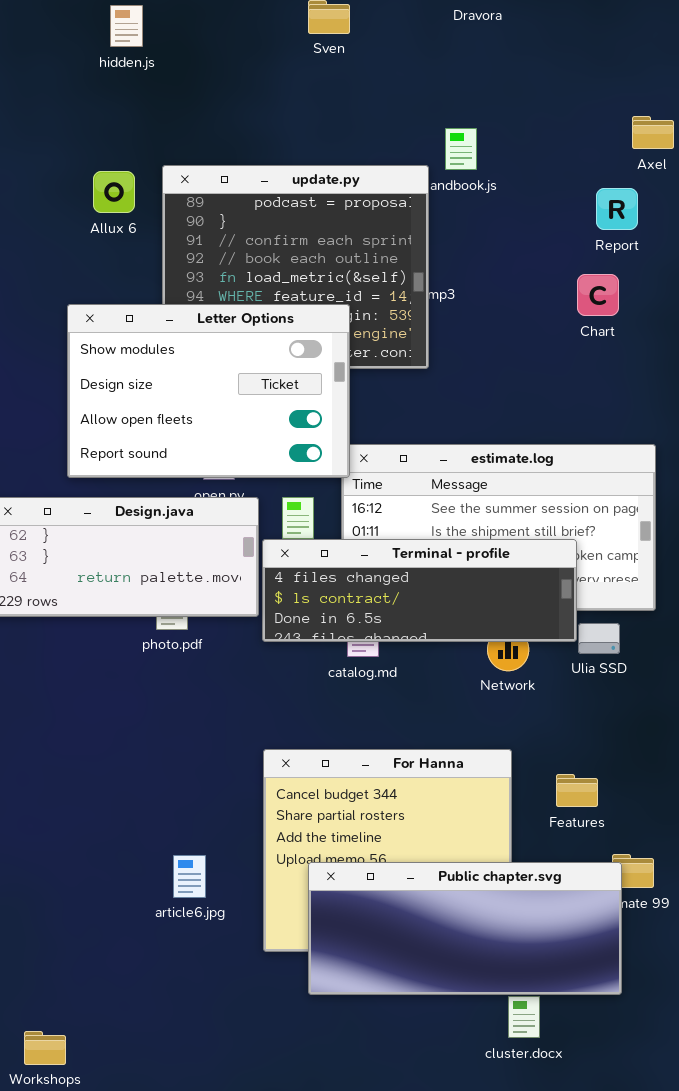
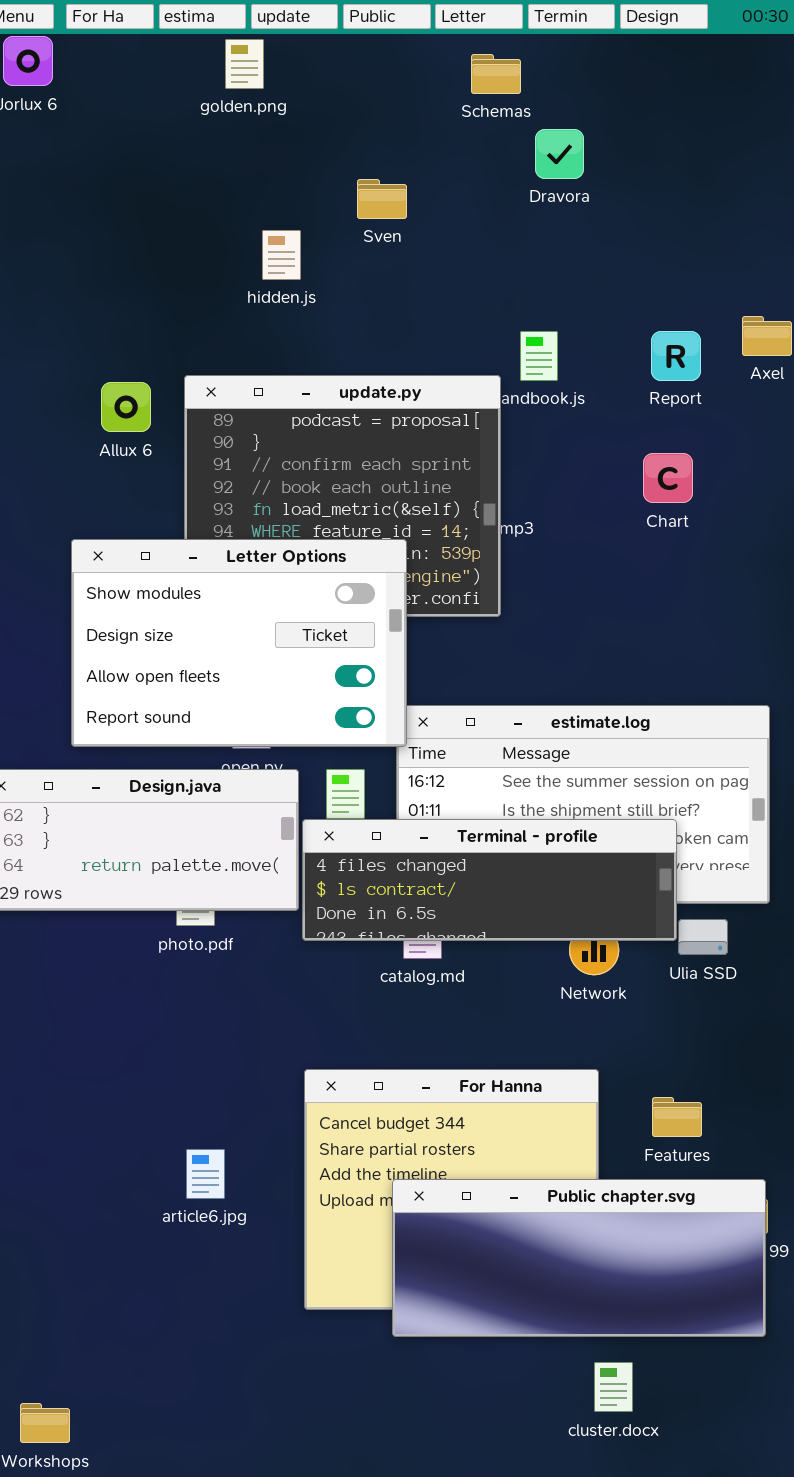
hidden.js: [110,5,143,47] -> [262,230,301,280], moved
Report: [596,188,638,230] -> [651,331,701,381], moved
Chart: [577,274,619,316] -> [643,453,693,503], moved
article6.jpg: [173,855,206,898] -> [186,1149,225,1199], moved
Public chapter.svg: [308,862,622,995] -> [392,1179,766,1337], moved

